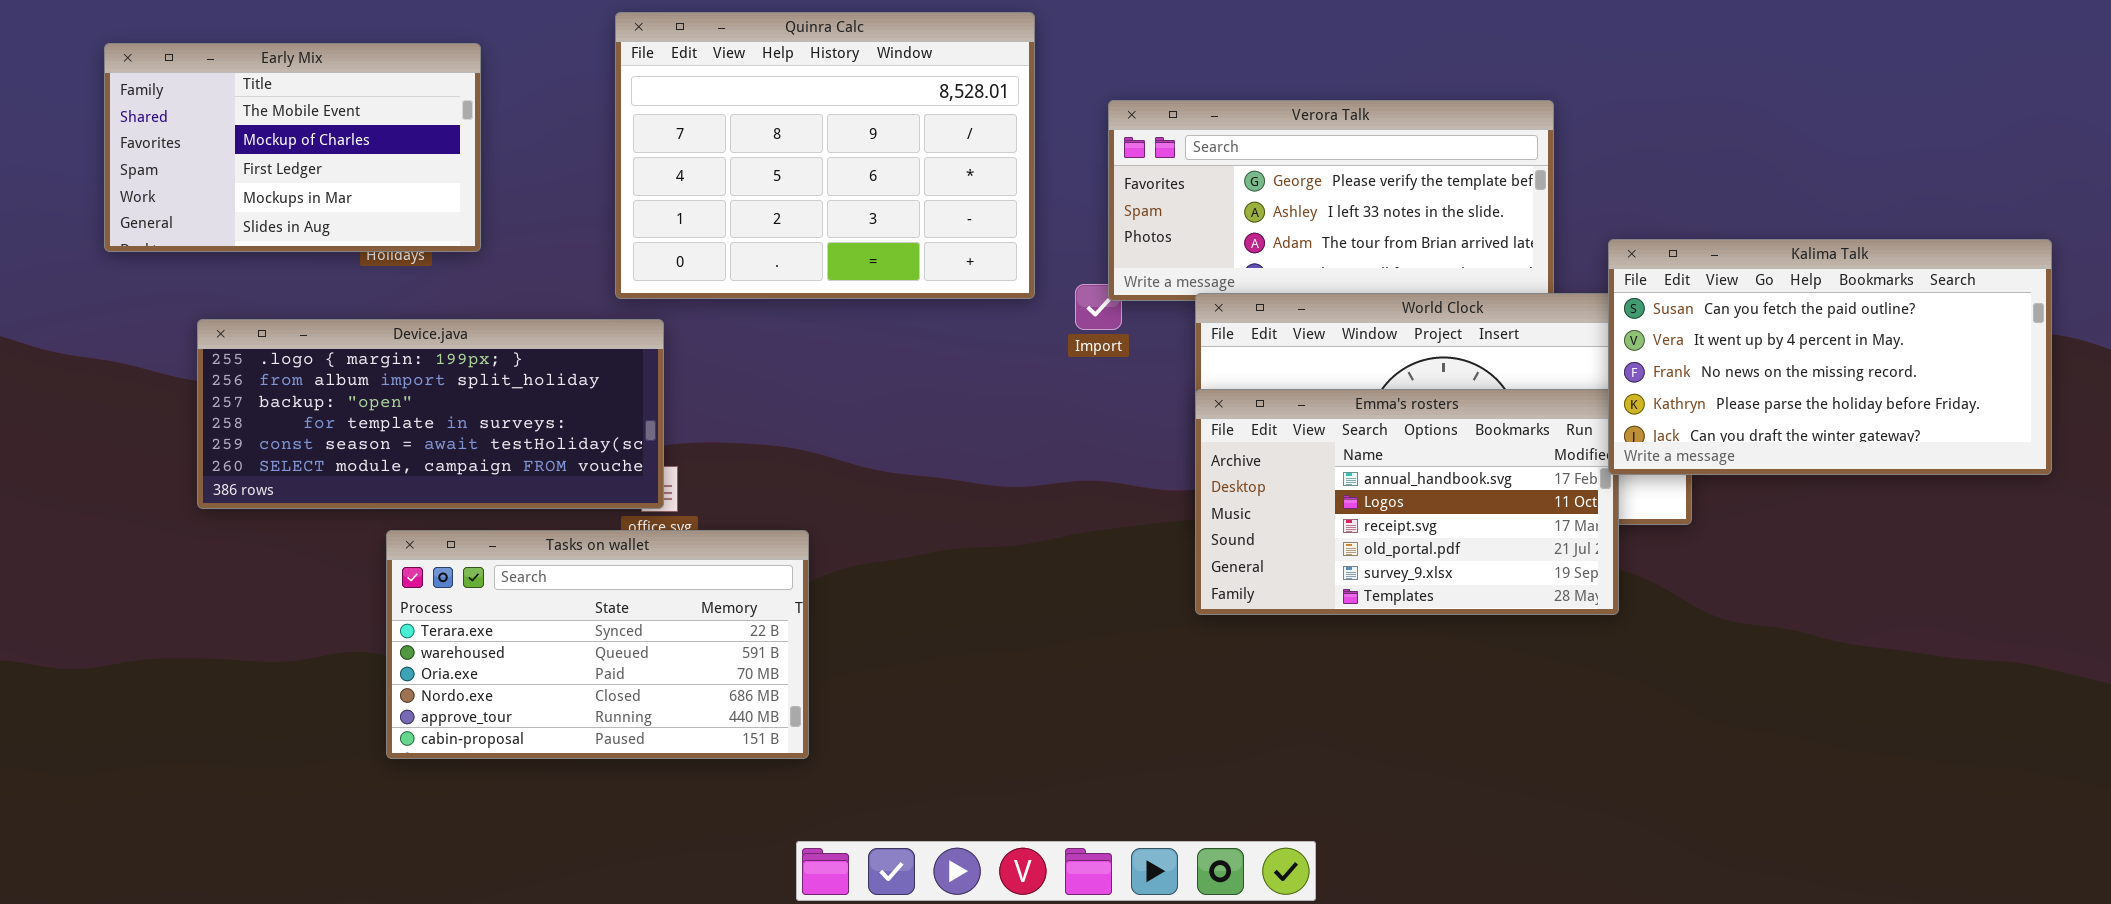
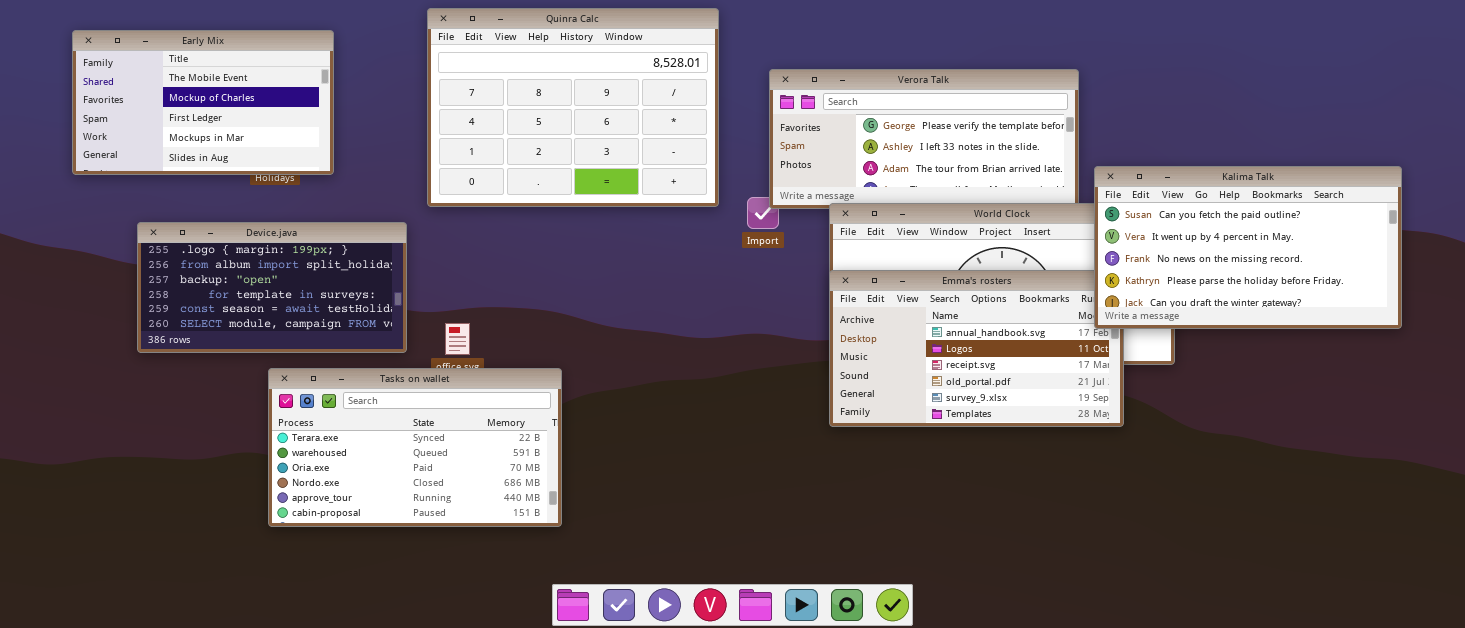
Kalima Talk: [1608,239,2052,475] -> [1094,166,1402,329], moved
Device.java: [197,319,664,509] -> [137,222,407,353], resized

